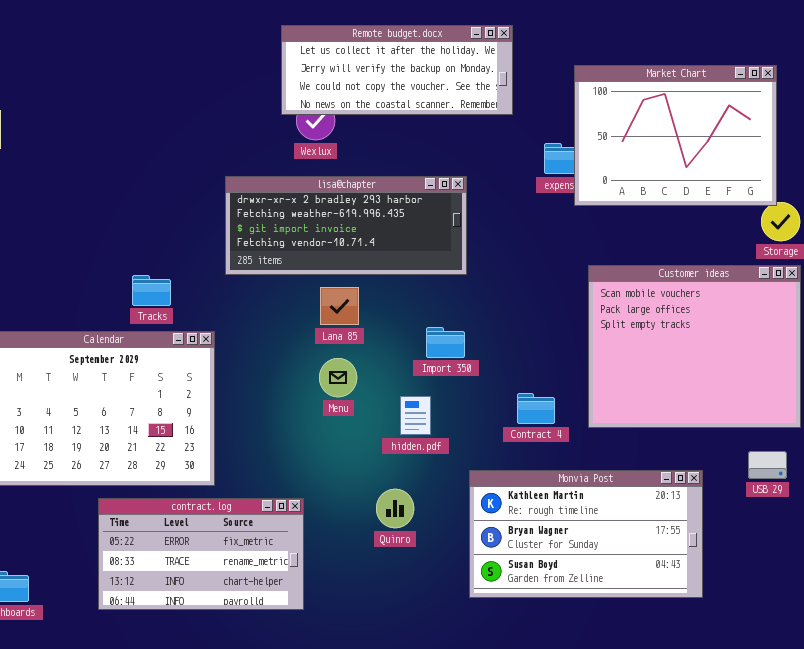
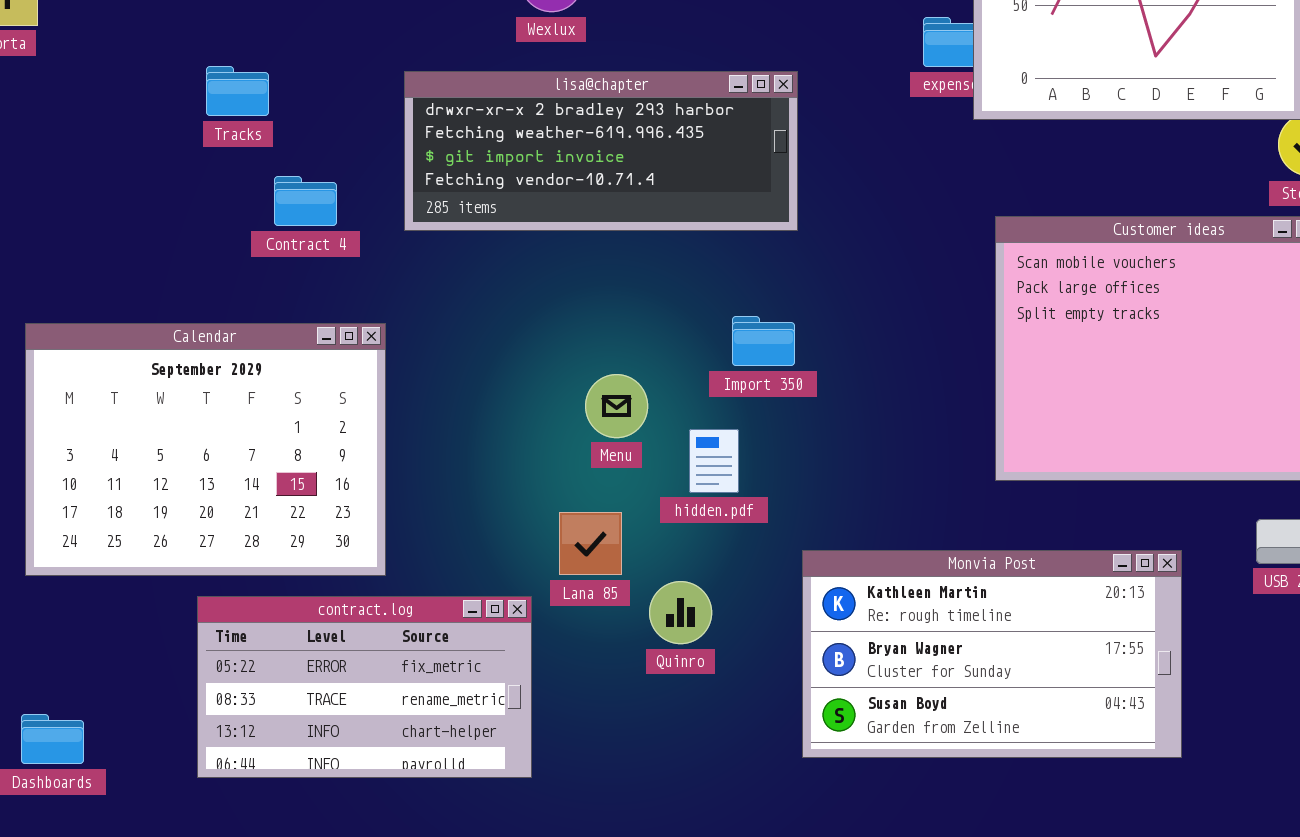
Tracks: [132,275,171,306] -> [206,66,269,116], moved
Lana 85: [320,287,359,325] -> [559,512,622,575], moved
Menu: [319,358,357,397] -> [585,374,648,438], moved
Contract 4: [517,393,555,424] -> [274,176,337,226], moved

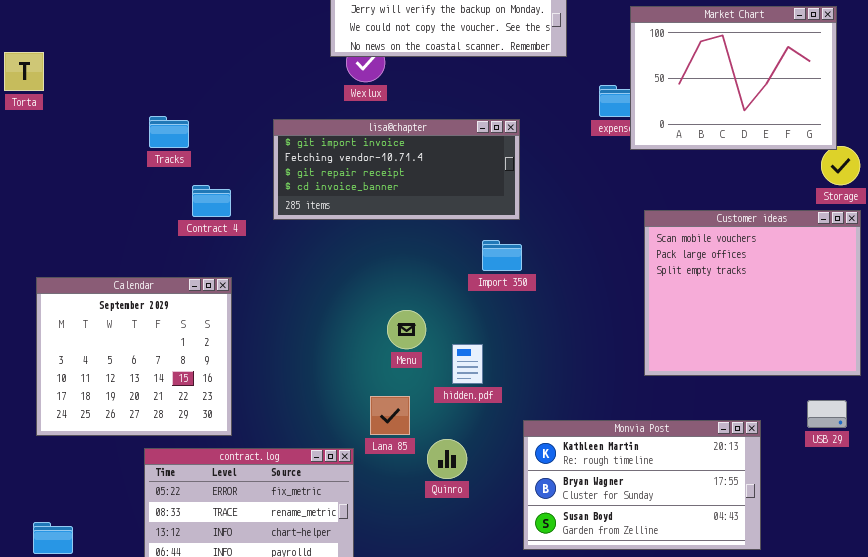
lisa@chapter: [404,71,798,231] -> [273,119,520,220], scrolled down 2 rows
Import 350: [732,316,795,366] -> [482,240,522,271], moved
Calendar: [25,323,386,576] -> [36,277,232,436], resized

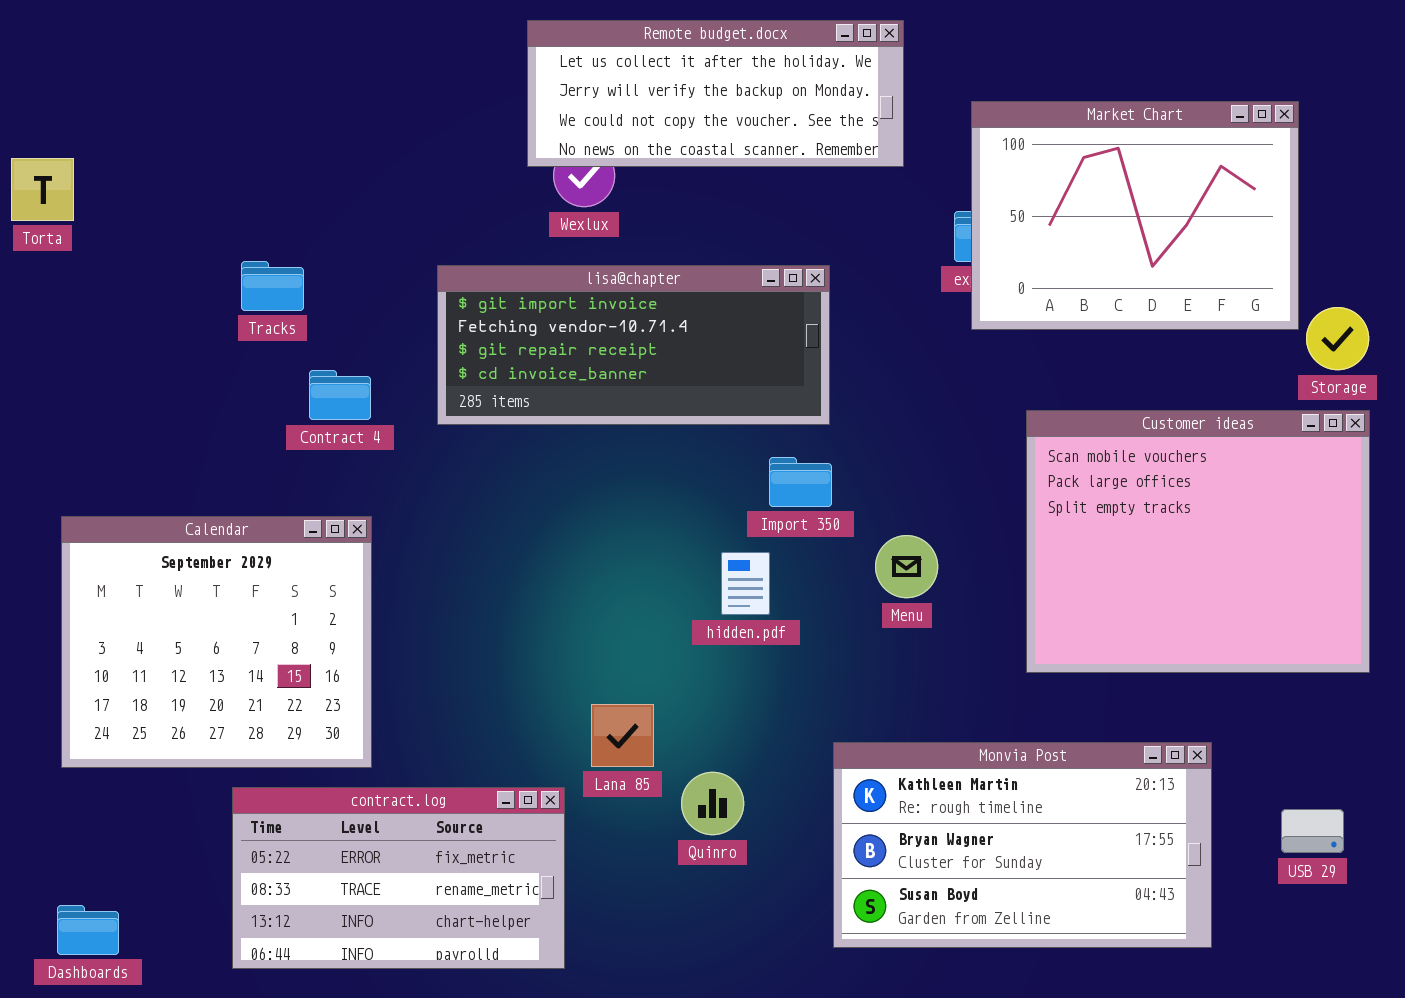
Market Chart: [630,6,837,150] -> [971,101,1299,330], moved
Menu: [387,310,426,349] -> [875,535,938,598], moved
hidden.pdf: [452,344,483,384] -> [721,552,770,615], moved
USB 29: [807,400,847,428] -> [1281,809,1344,853], moved

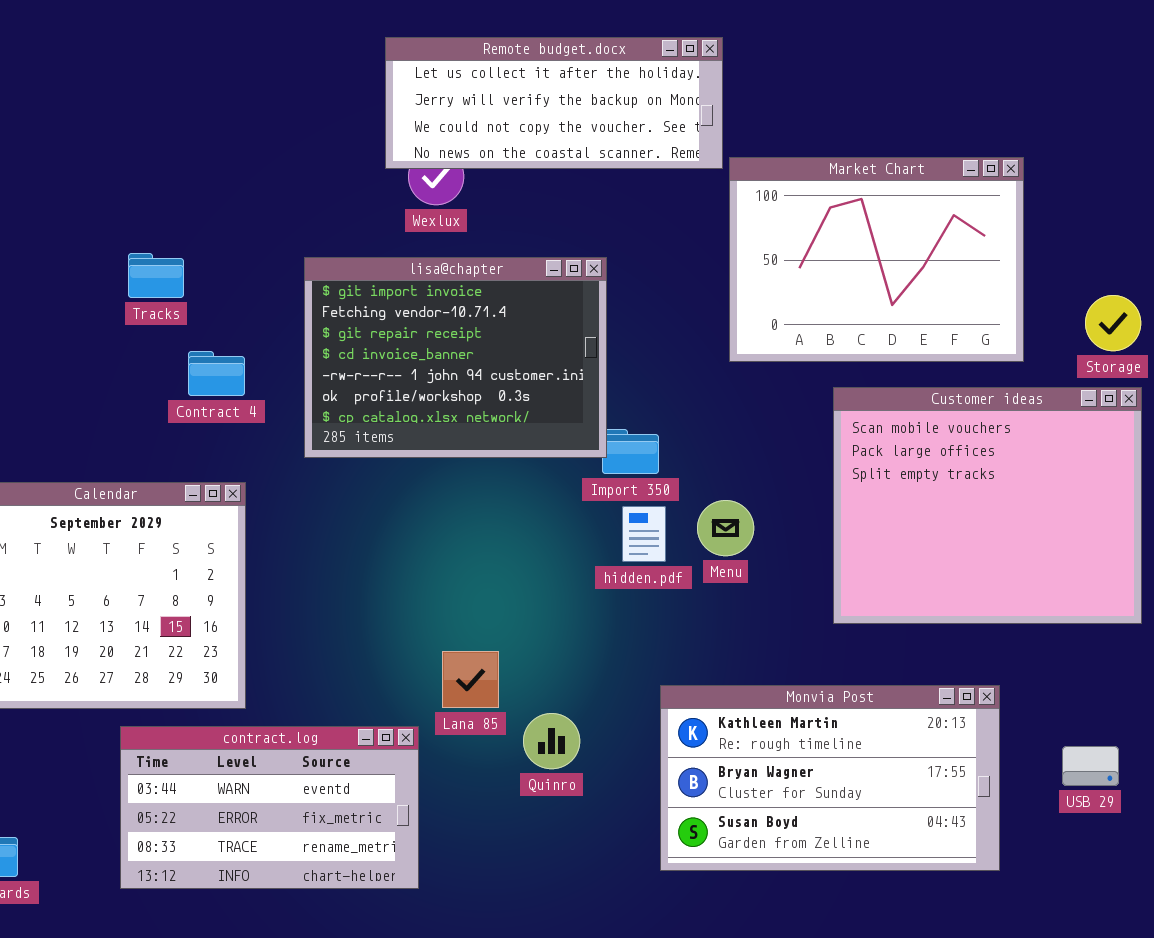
Market Chart: [971,101,1299,330] -> [729,157,1024,362], moved
lisa@chapter: [437,265,830,425] -> [304,257,607,458], resized
hidden.pdf: [721,552,770,615] -> [622,506,666,562], moved
contract.log: [232,787,565,969] -> [120,726,419,889], scrolled up 1 row

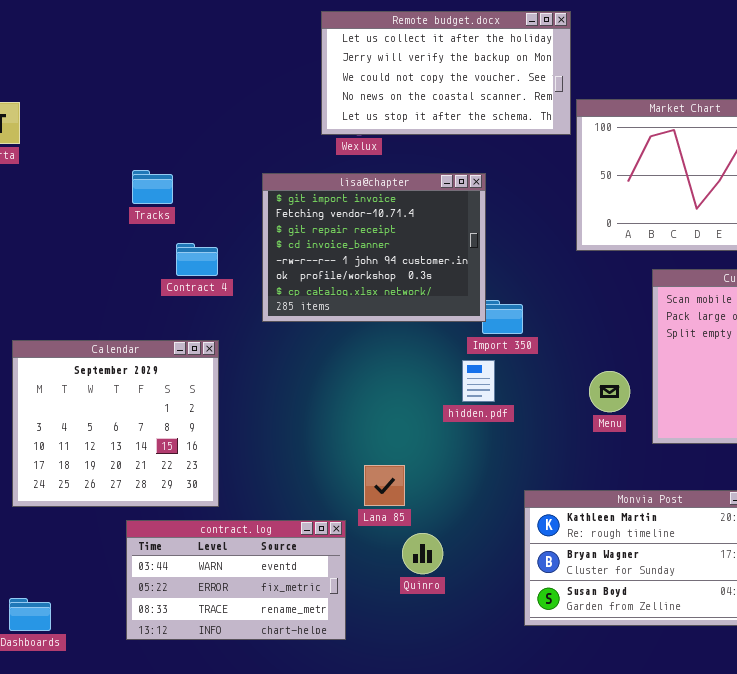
Remote budget.docx: [385,37,723,169] -> [321,11,571,135], resized
Menu: [697,500,754,556] -> [589,371,630,412], moved
hidden.pdf: [622,506,666,562] -> [462,360,495,402], moved
Quinro: [523,713,580,769] -> [402,533,443,574], moved

